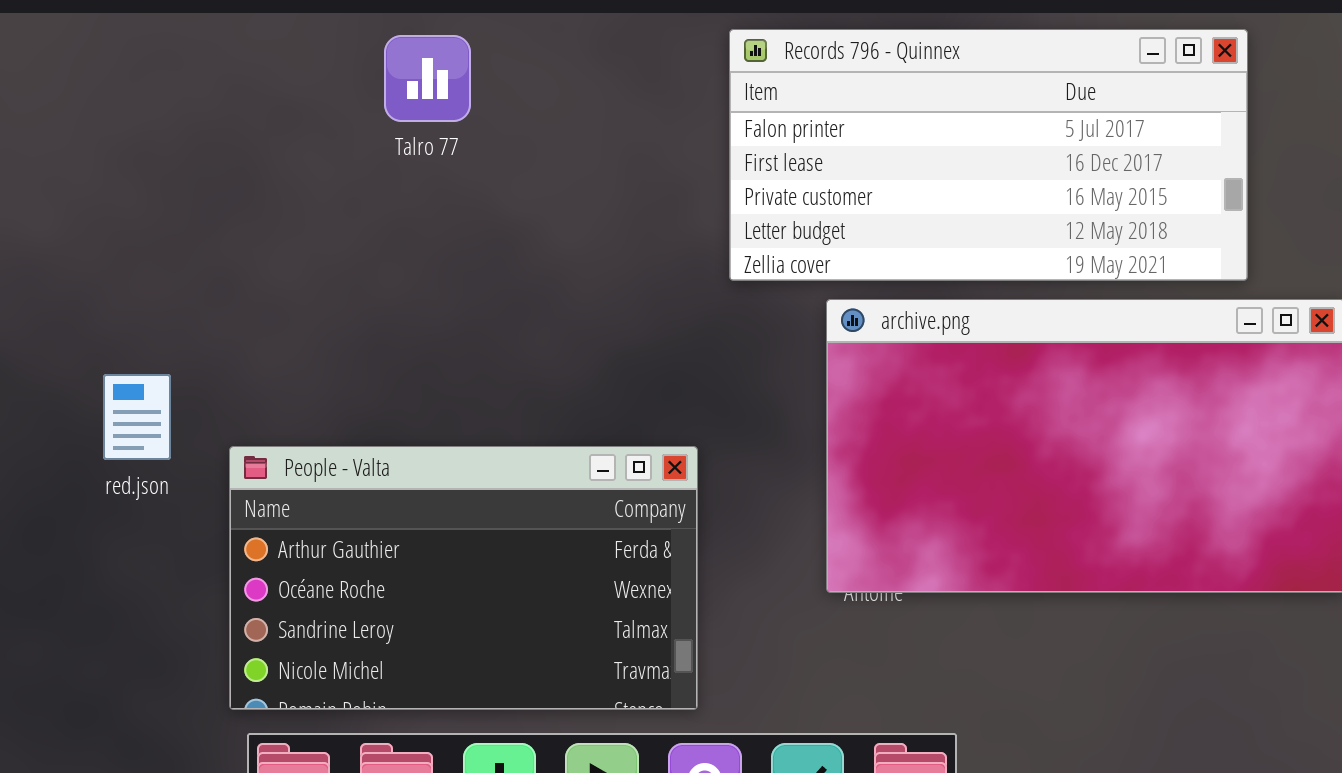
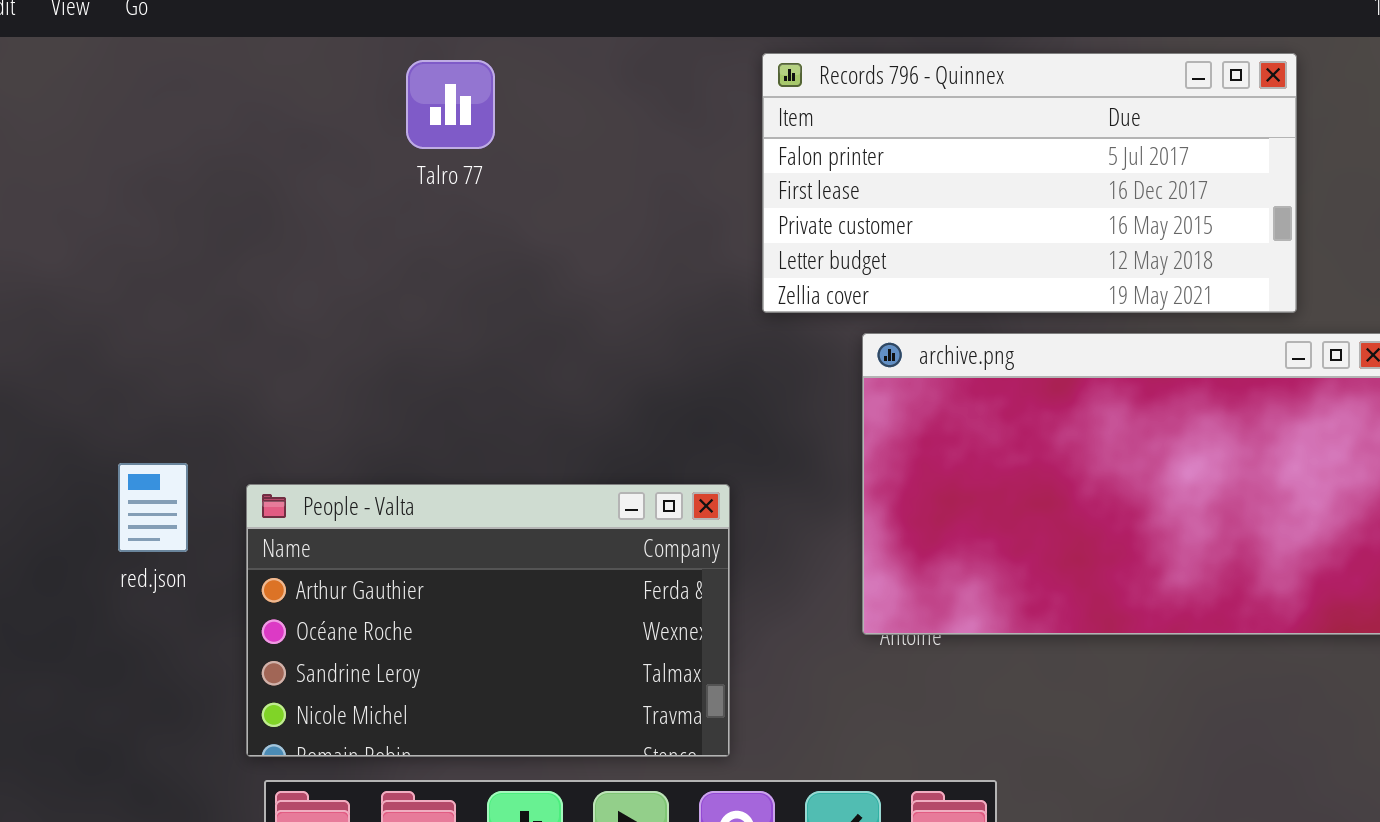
red.json: [103,374,171,460] -> [118,463,188,552], moved

